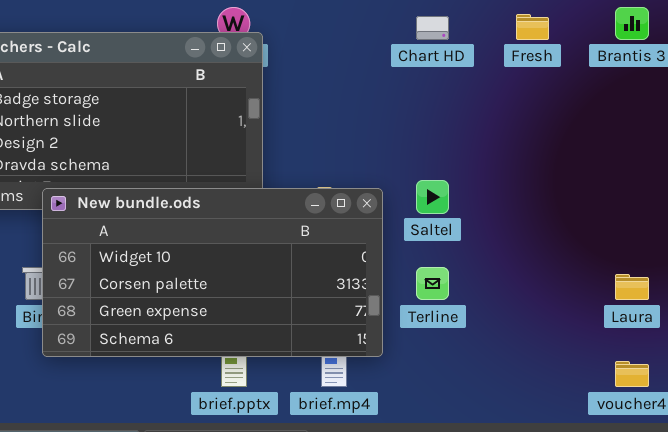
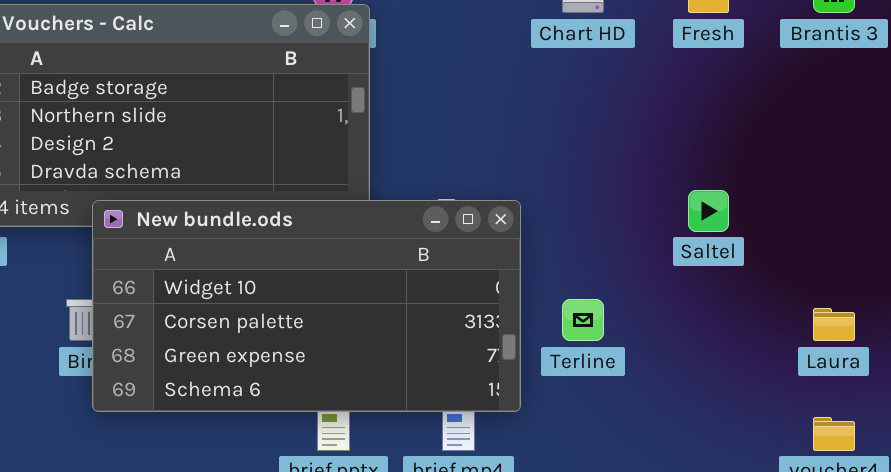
Saltel: [416,180,449,214] -> [688,190,729,232], moved

